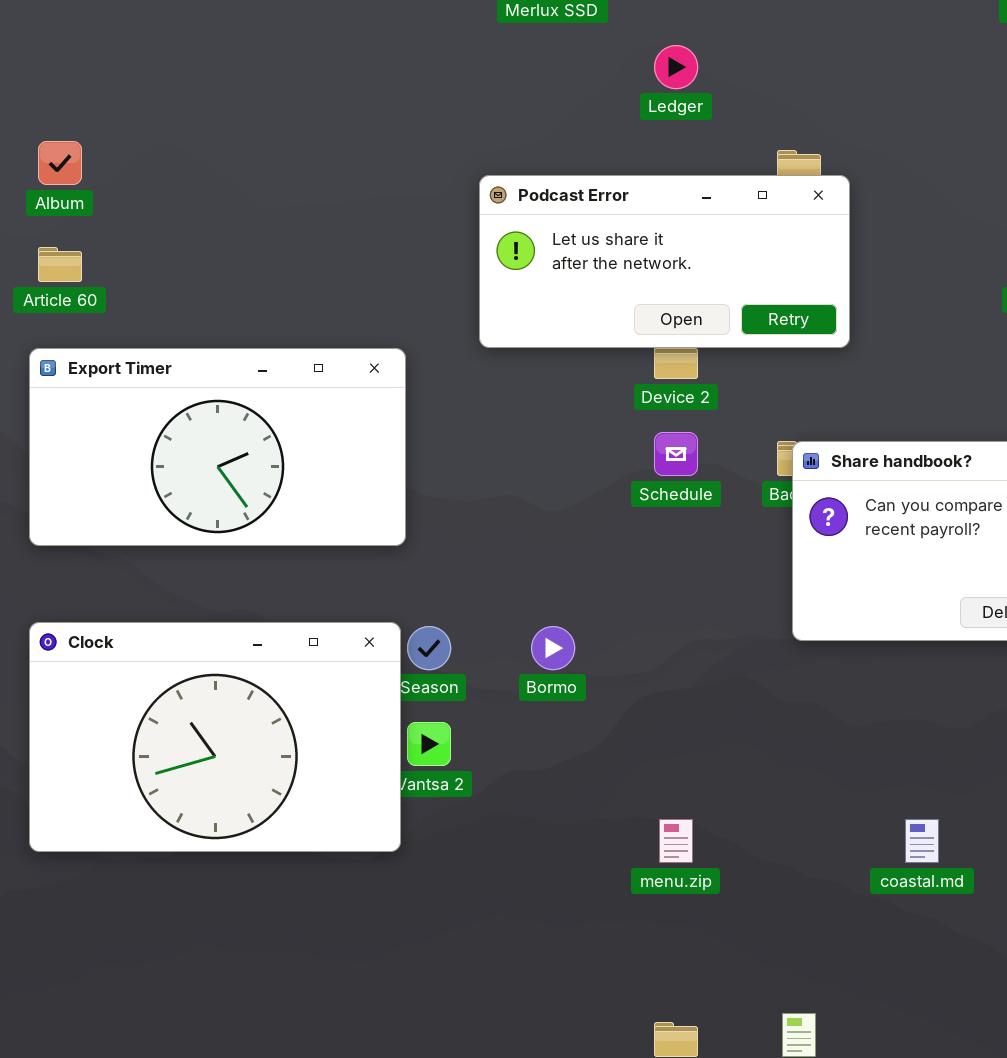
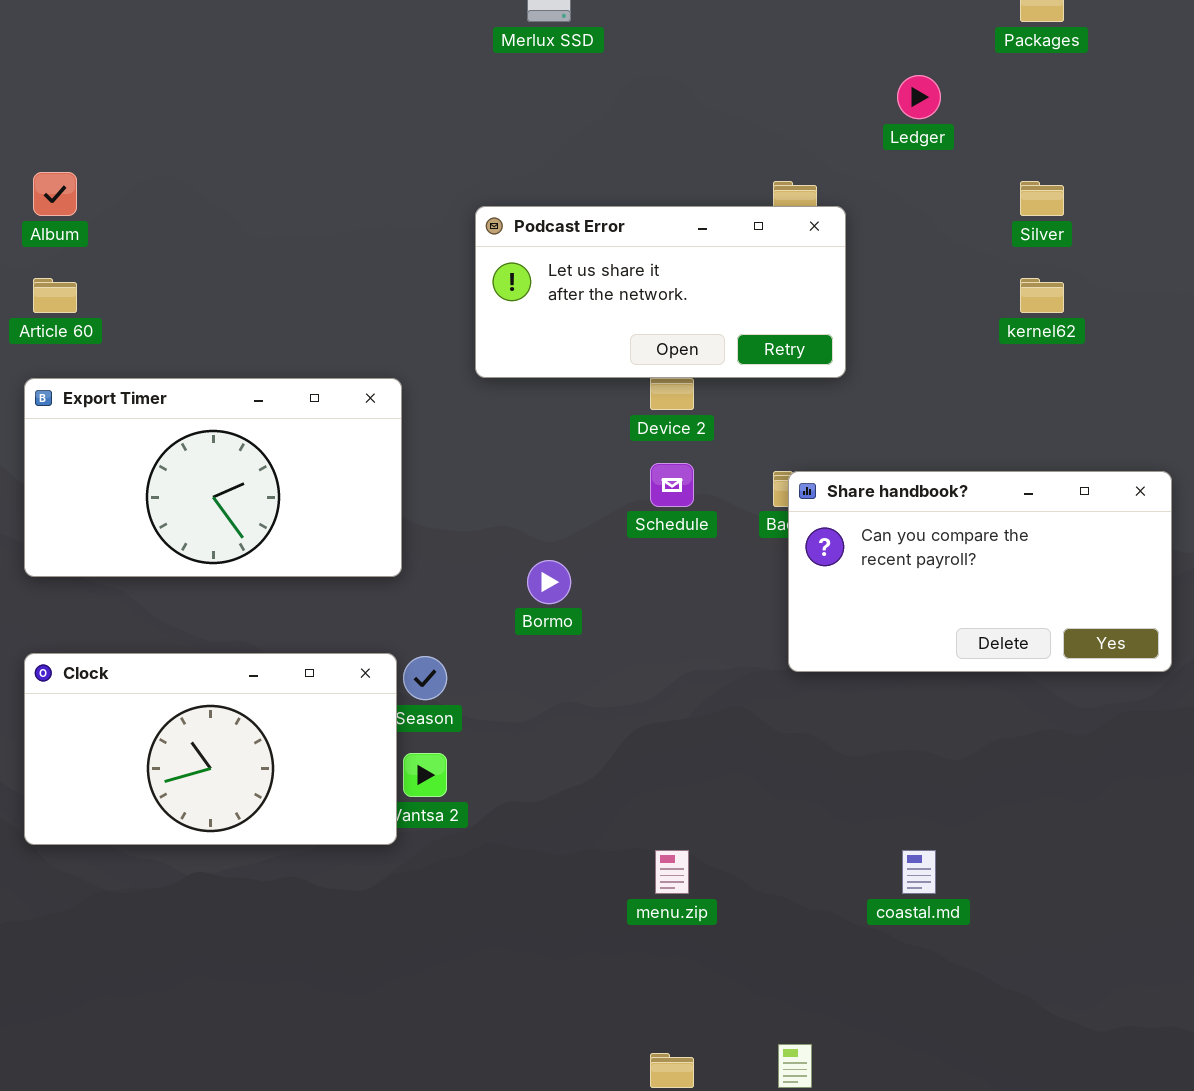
Ledger: [654,45,698,89] -> [897,75,941,119], moved
Clock: [29,622,401,852] -> [24,653,397,845], resized
Bormo: [531,626,575,670] -> [527,560,571,604], moved

